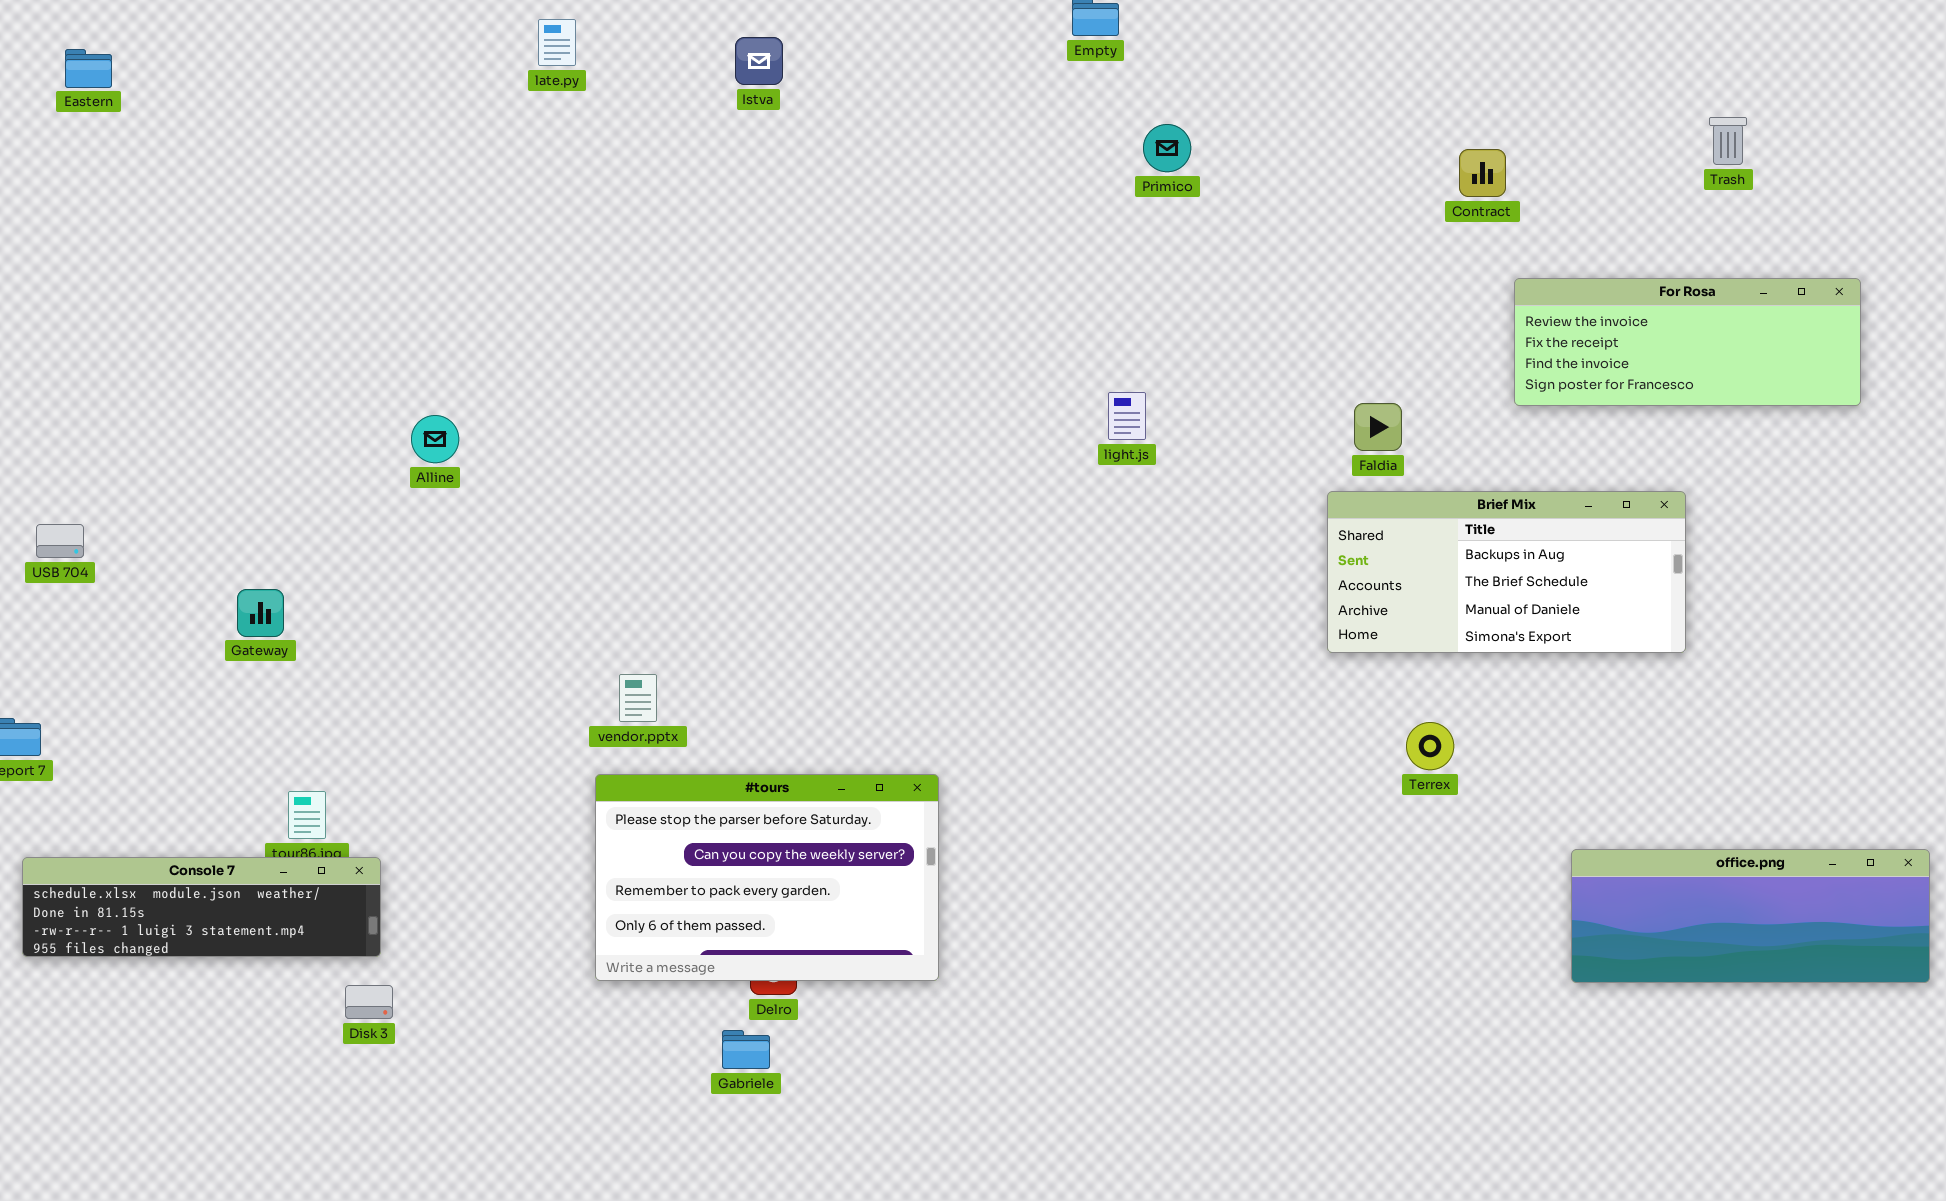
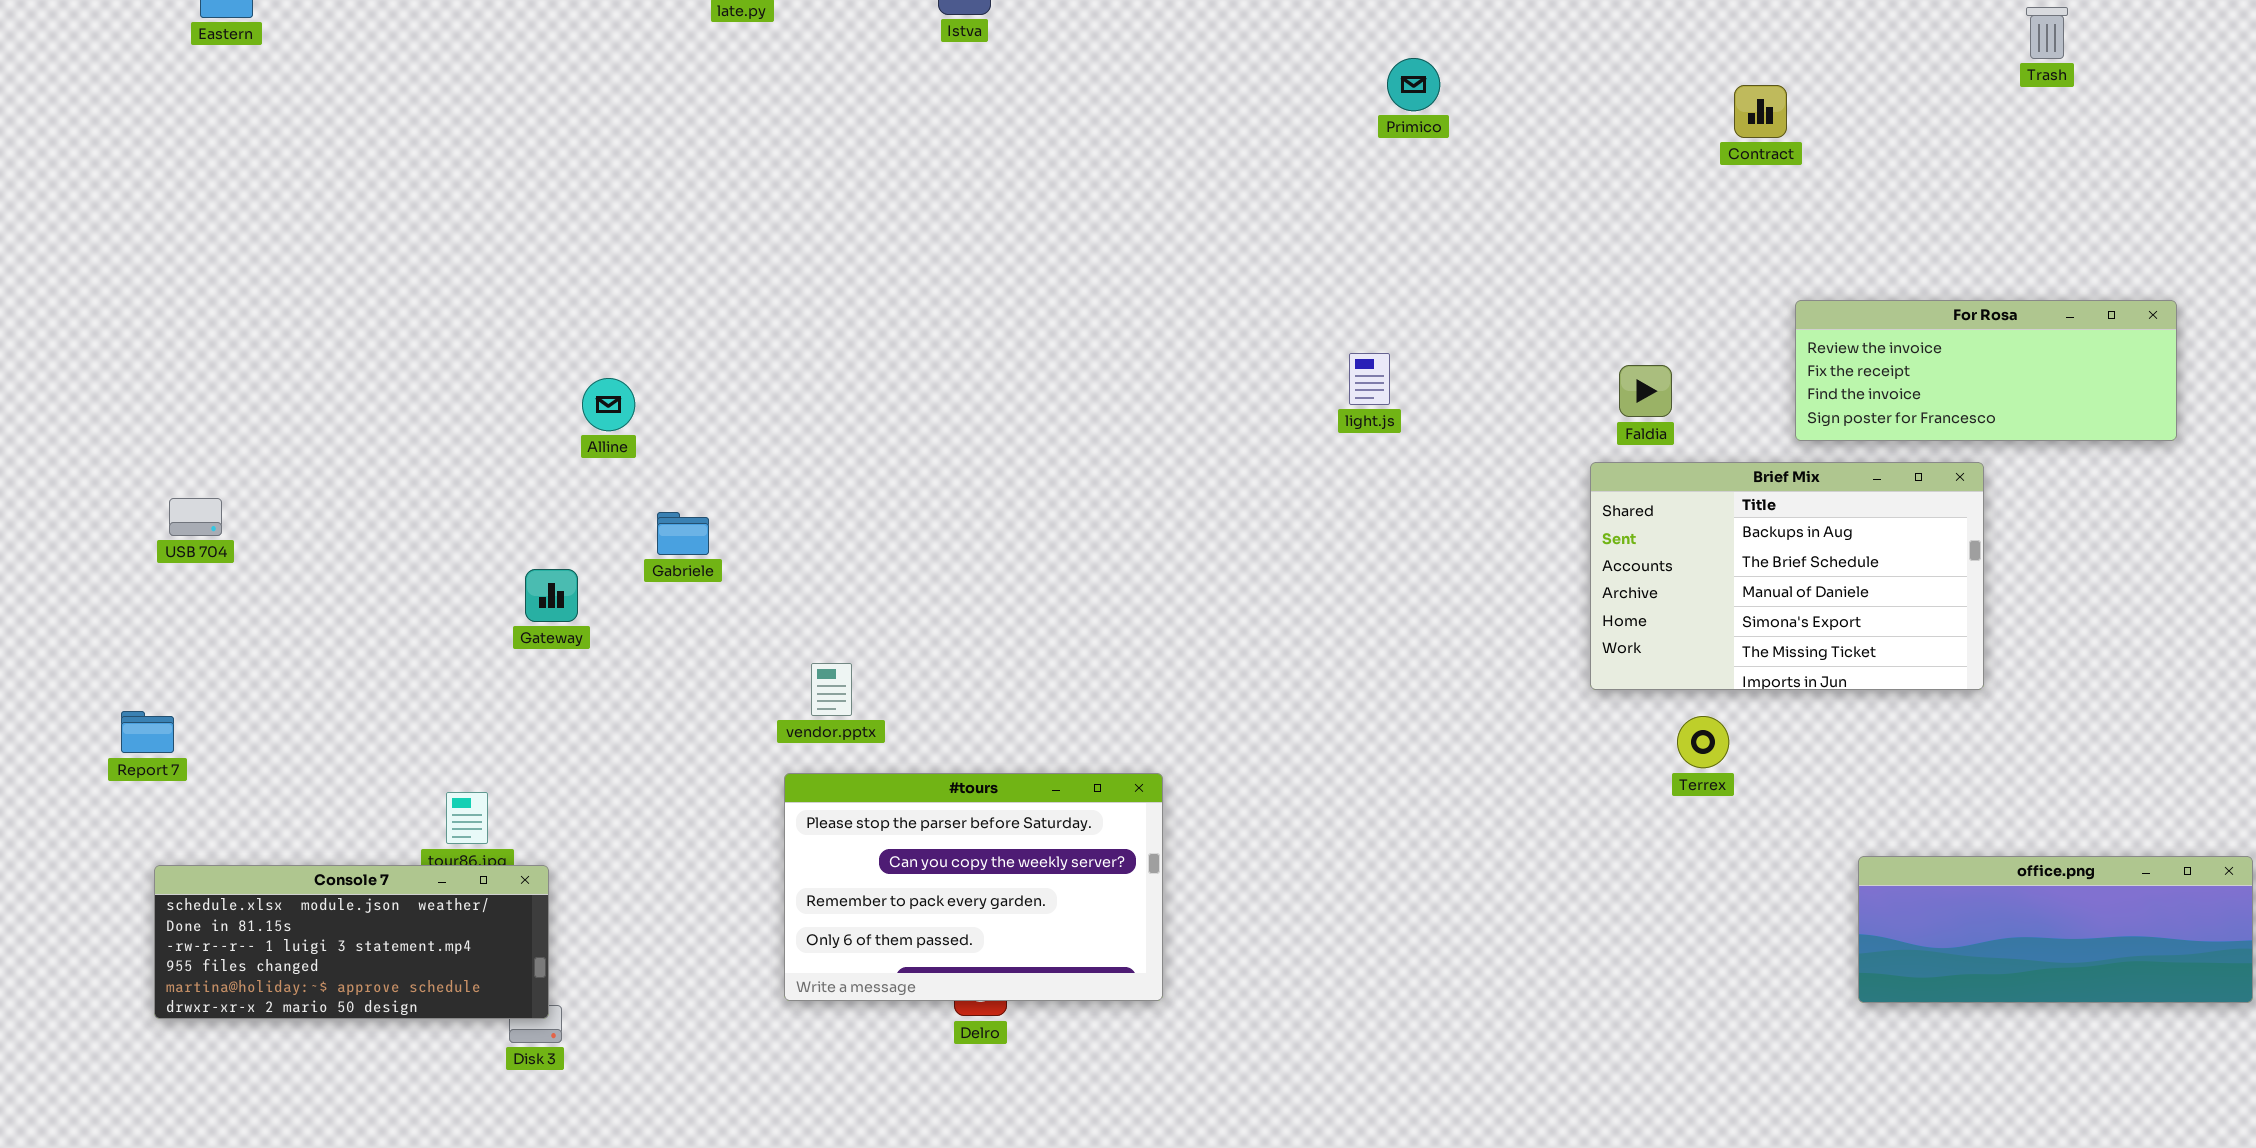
Trash: [1709,117,1747,165] -> [2026,7,2068,59], moved
For Rosa: [1514,278,1861,406] -> [1795,300,2177,441], moved
Brief Mix: [1327,491,1686,653] -> [1590,462,1984,690], resized
Gateway: [237,589,284,637] -> [525,569,578,622], moved
Console 7: [22,857,381,957] -> [154,865,549,1019], resized
Gabriele: [722,1030,770,1069] -> [657,512,709,555], moved

